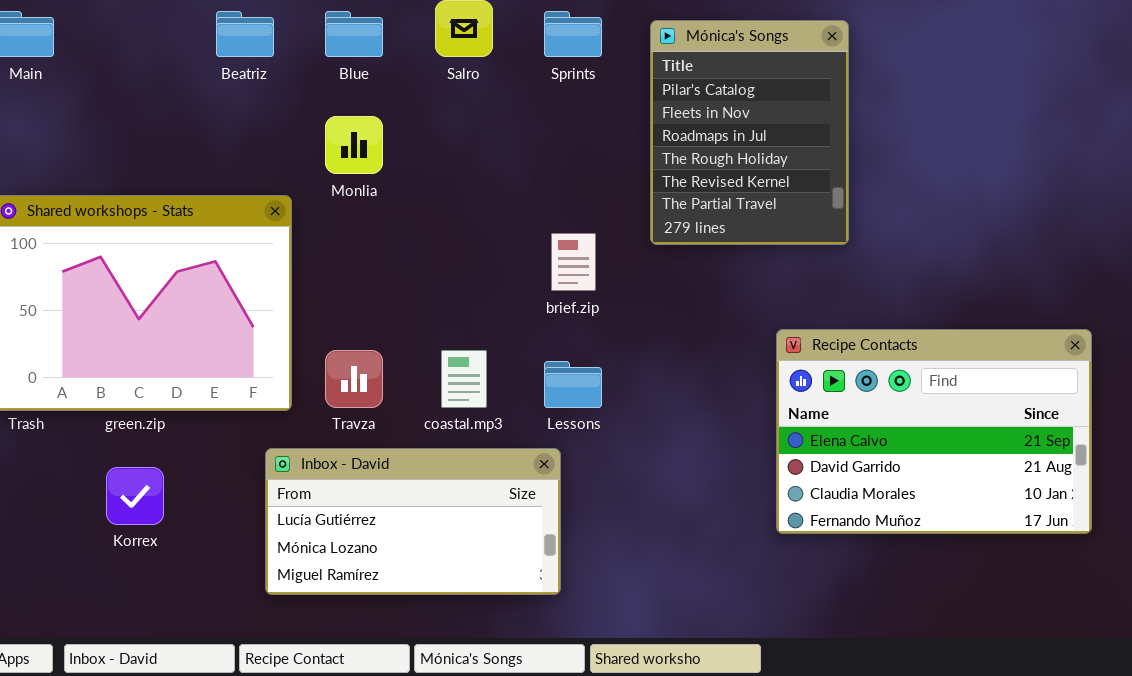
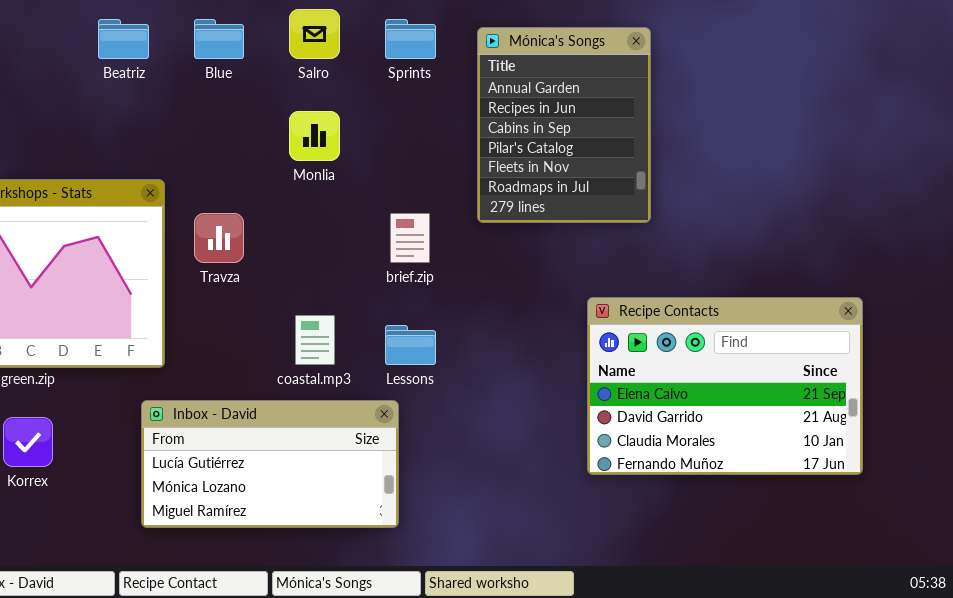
Mónica's Songs: [650,20,849,245] -> [477,27,651,223], scrolled up 3 rows
Monlia: [325,116,383,174] -> [289,111,340,161], moved
Travza: [325,350,383,408] -> [194,213,244,263], moved

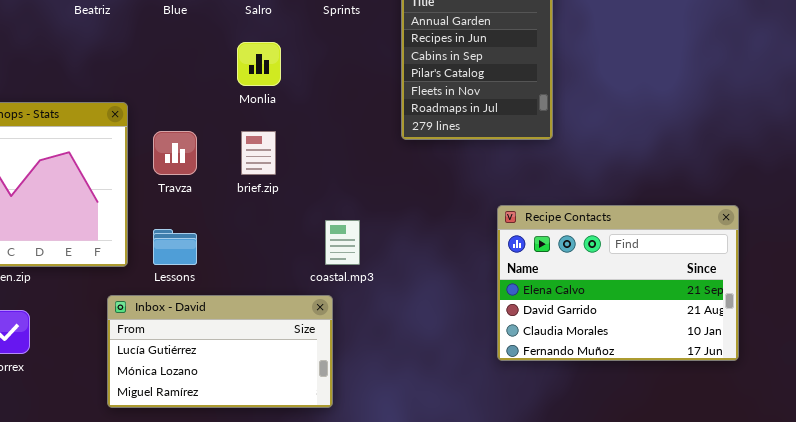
brief.zip: [390,213,430,263] -> [241,131,276,175], moved
coastal.mp3: [295,315,335,365] -> [325,220,360,265], moved
Lessons: [385,325,436,365] -> [153,229,197,265], moved

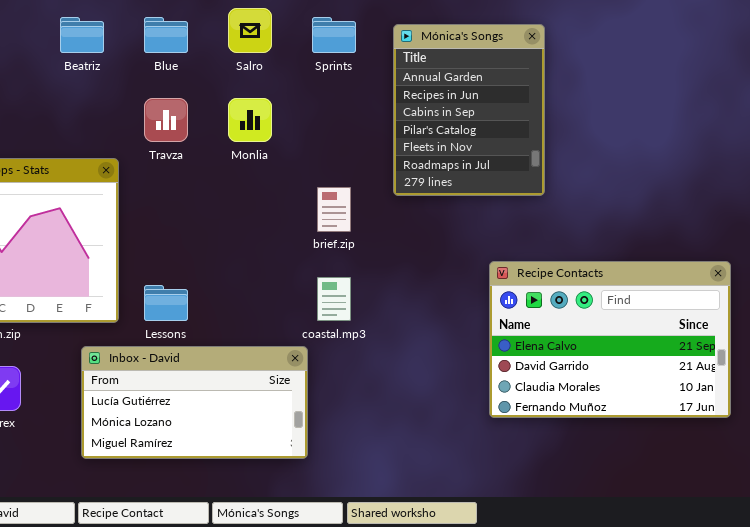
Travza: [153,131,197,175] -> [144,98,188,142], moved
brief.zip: [241,131,276,175] -> [317,187,351,232], moved
Inbox - David: [107,295,333,408] -> [81,346,308,459], moved

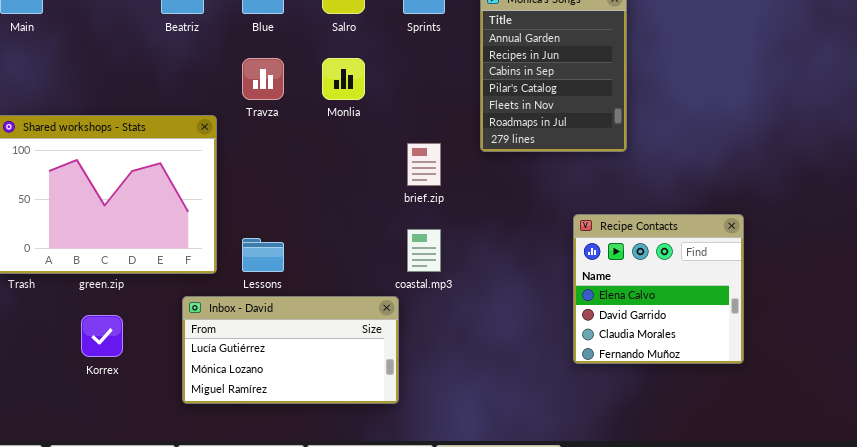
Recipe Contacts: [489,261,731,418] -> [573,214,744,364], resized

